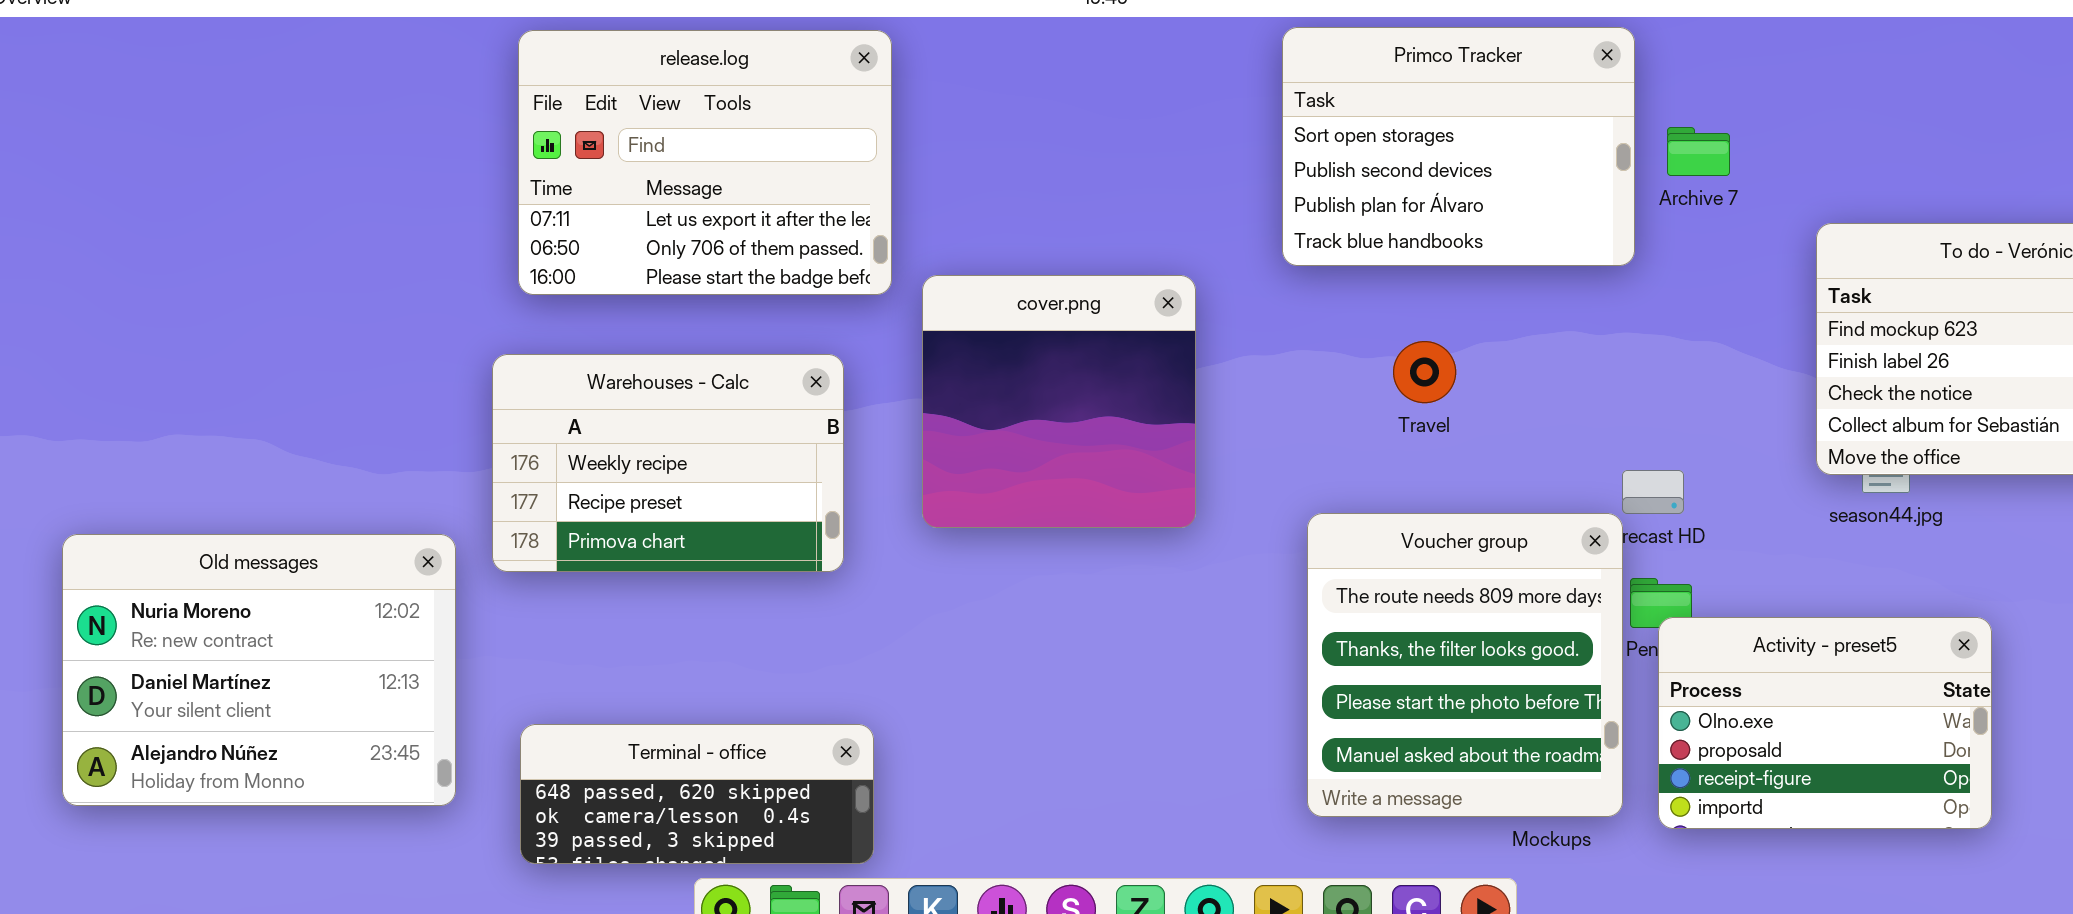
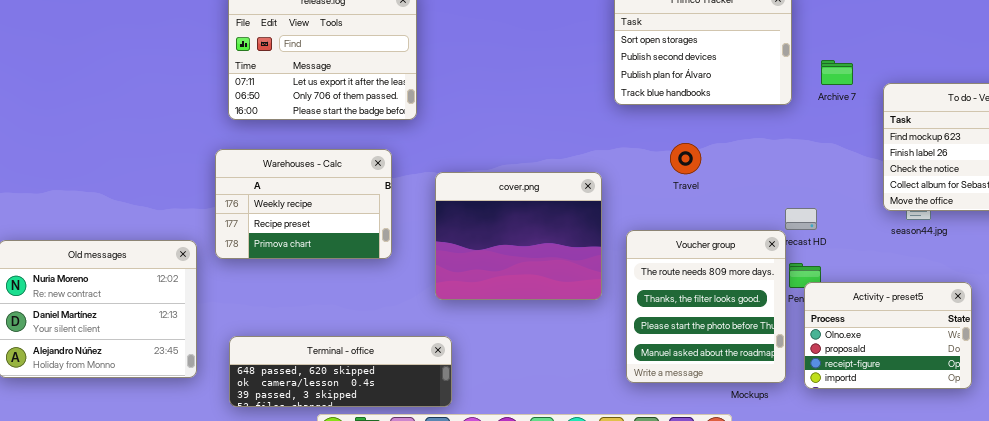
Archive 7: [1667,127,1730,176] -> [821,60,853,85], moved
cover.png: [922,275,1196,528] -> [435,172,602,300], moved, resized
Terminal - office: [520,724,874,864] -> [229,336,452,407], resized

